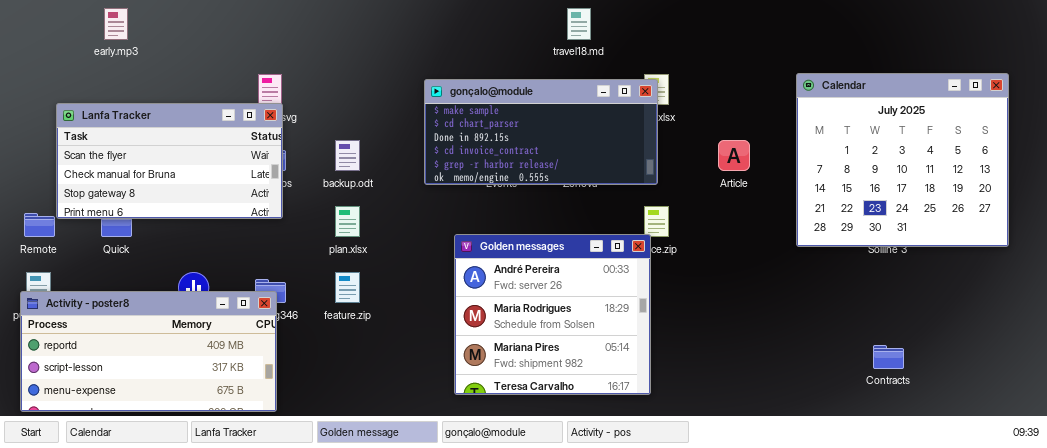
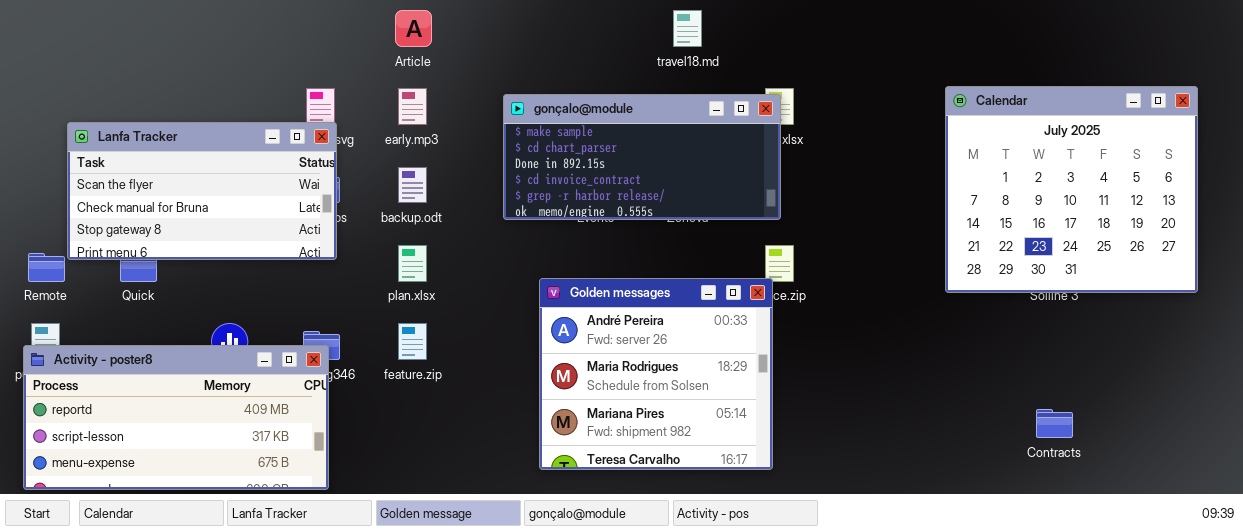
early.mp3: [104,8,128,40] -> [398,88,427,125], moved
Article: [718,140,750,171] -> [395,10,432,47], moved

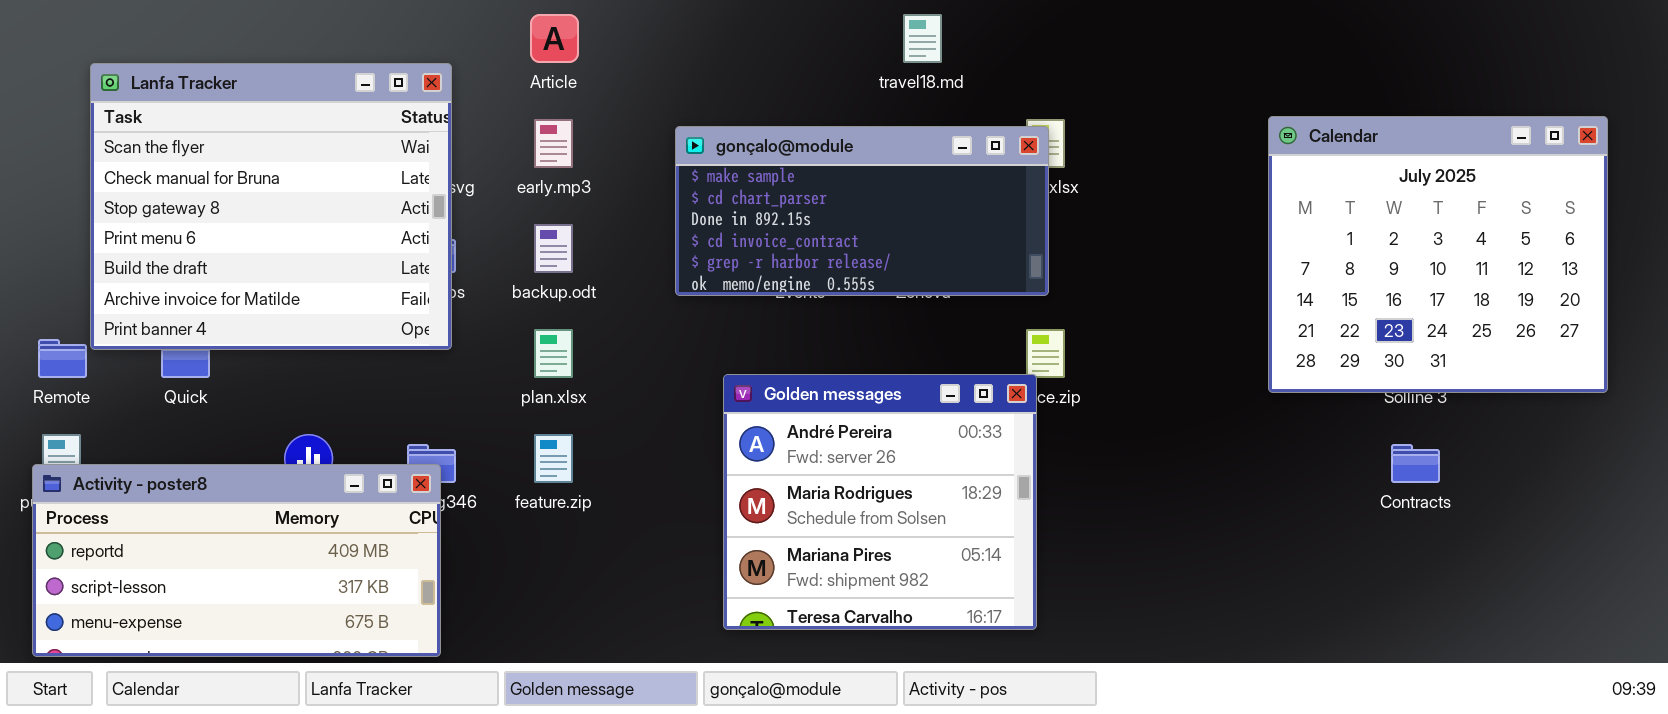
Lanfa Tracker: [67,122,337,260] -> [90,63,452,350], resized
Contracts: [1036,409,1073,438] -> [1391,444,1440,483], moved

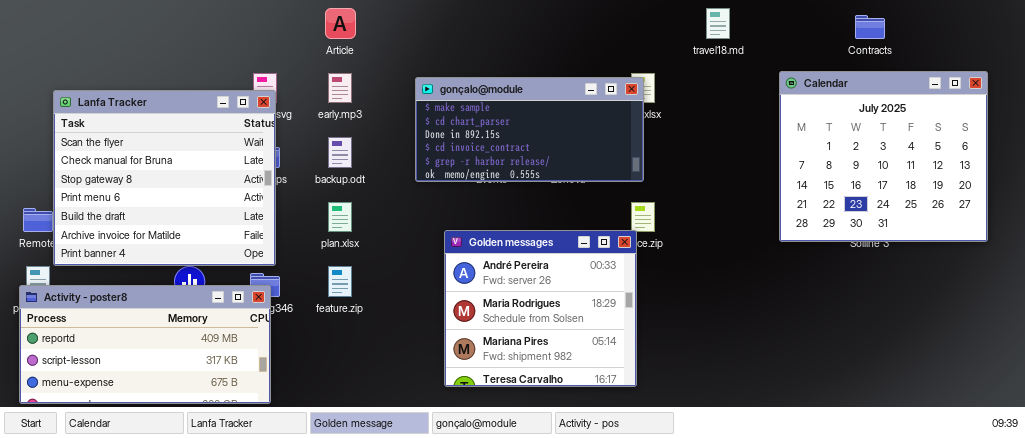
travel18.md: [903,14,942,63] -> [706,8,730,39], moved
Lanfa Tracker: [90,63,452,350] -> [53,90,276,266], moved
Contracts: [1391,444,1440,483] -> [855,15,885,39], moved

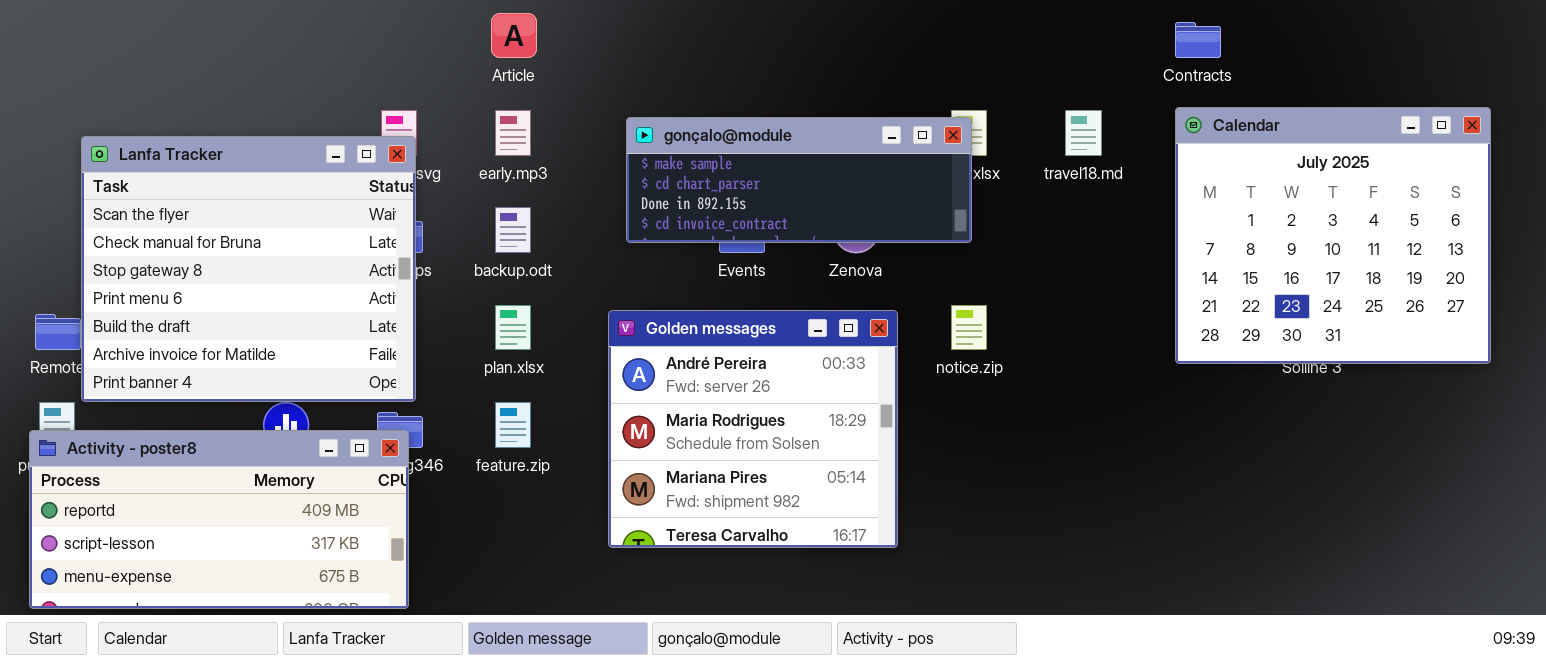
travel18.md: [706,8,730,39] -> [1065,110,1102,156], moved
Contracts: [855,15,885,39] -> [1175,22,1221,58], moved
gonçalo@module: [415,77,644,182] -> [626,117,972,243], resized
Golden messages: [444,230,637,387] -> [608,310,898,548], moved

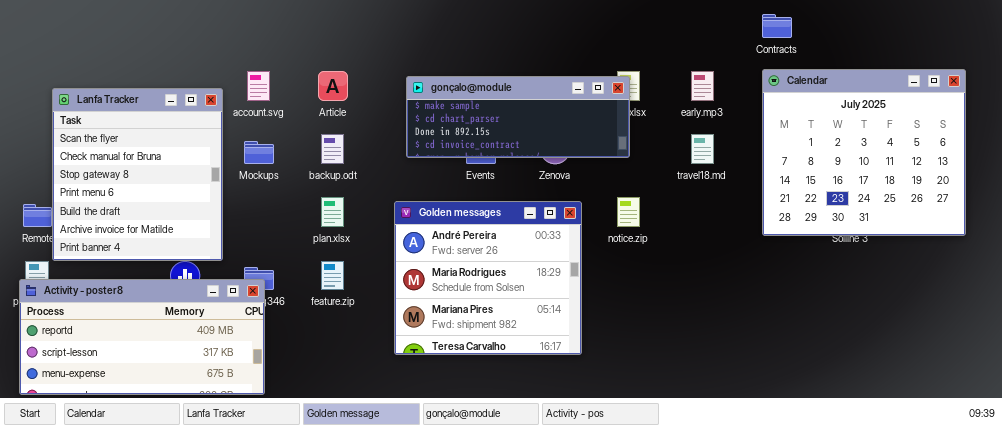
Article: [491,13,537,58] -> [318,71,348,101], moved
early.mp3: [495,110,531,156] -> [691,71,714,101], moved
travel18.md: [1065,110,1102,156] -> [691,134,714,164], moved
Lanfa Tracker: [81,136,416,402] -> [52,88,223,261], resized

